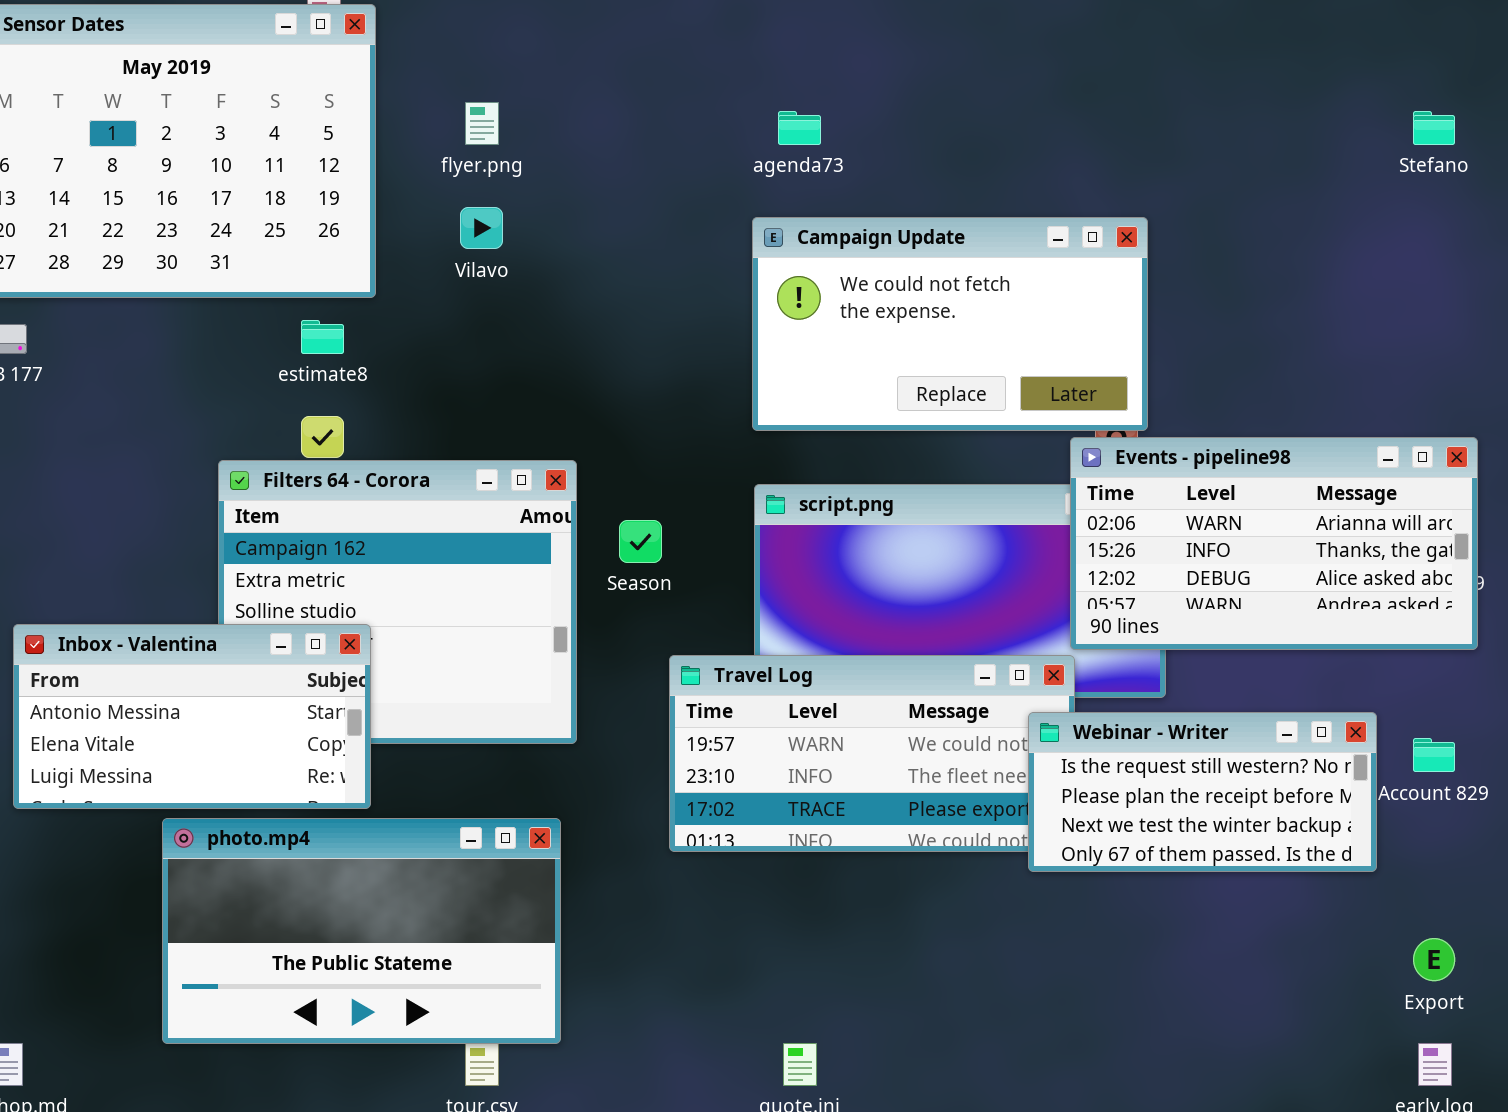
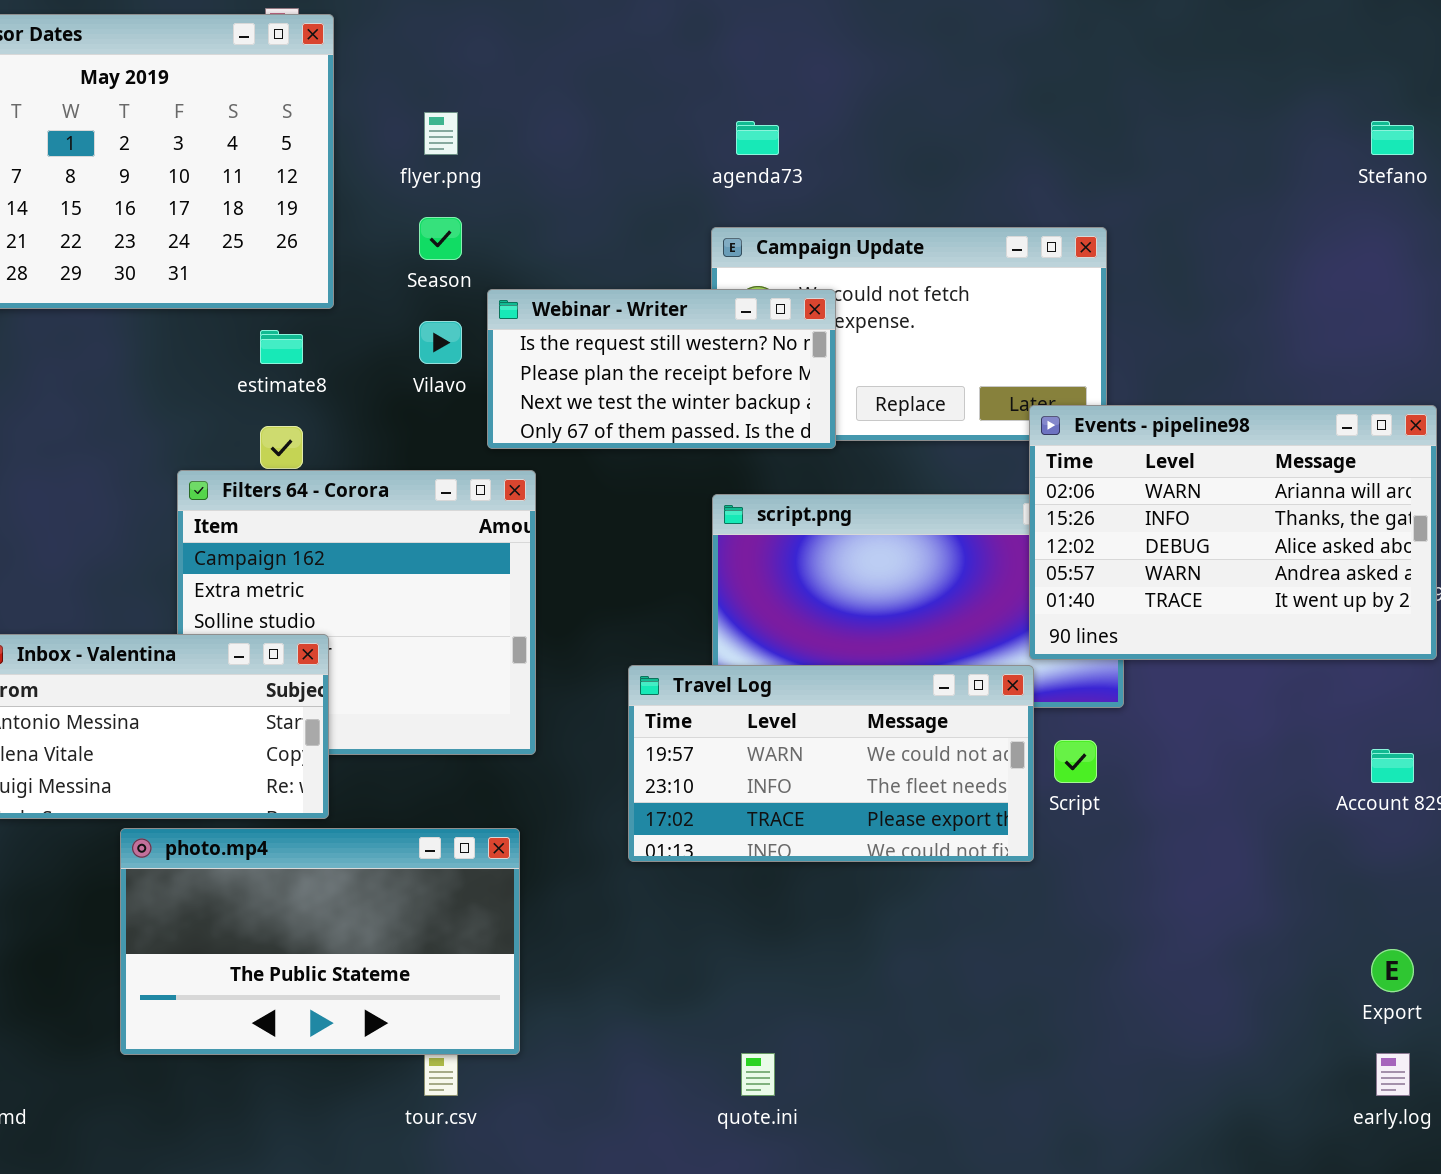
Vilavo: [460,207,503,249] -> [419,321,462,364], moved
Events - pipeline98: [1070,437,1478,650] -> [1029,405,1437,660], resized
Season: [619,520,662,563] -> [419,217,462,260], moved
Webinar - Writer: [1028,712,1377,872] -> [487,289,836,449], moved

